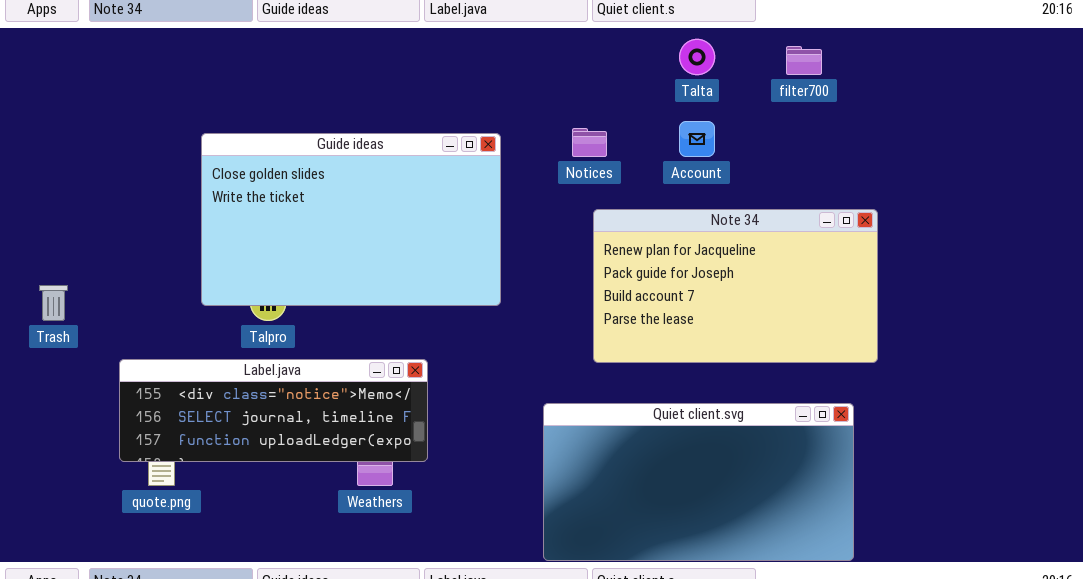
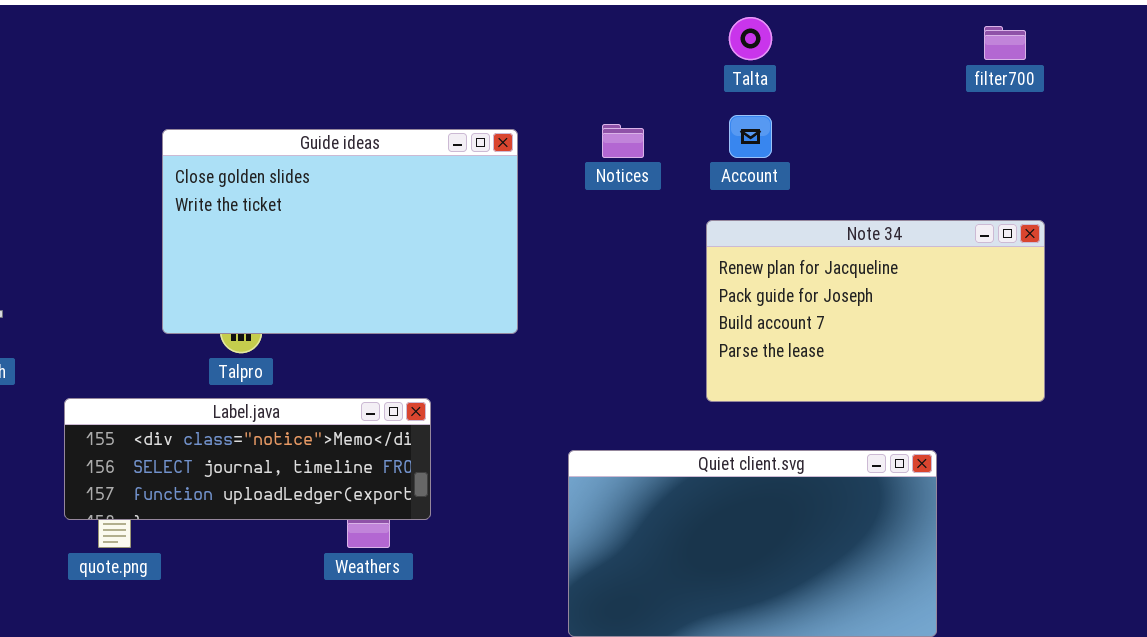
filter700: [786,46,822,75] -> [984,26,1026,60], moved
Note 34: [593,209,878,363] -> [706,220,1045,402], moved

